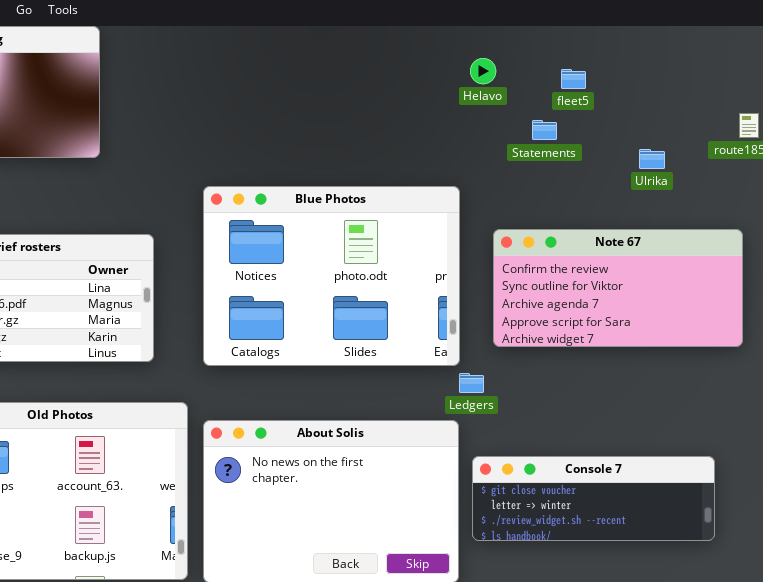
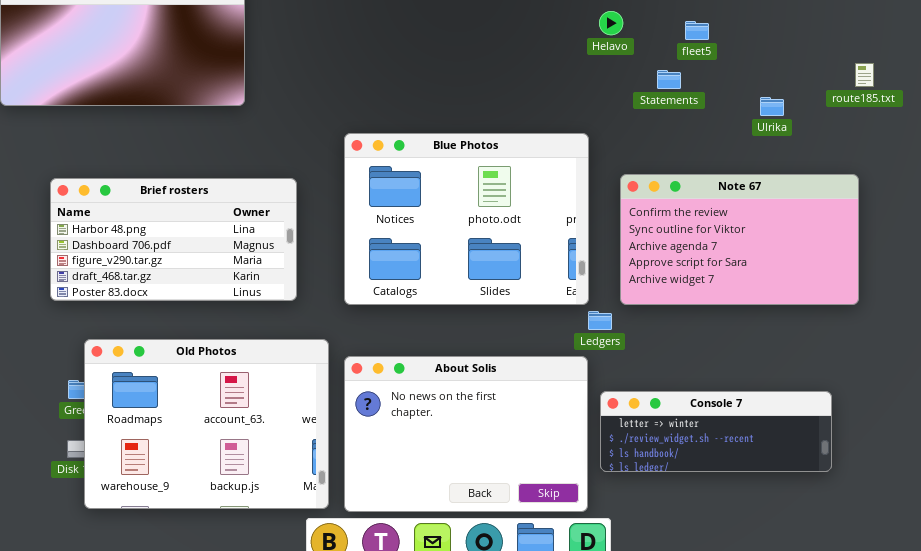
Note 67: [493,229,743,347] -> [620,174,859,305], resized
Console 7: [472,456,715,541] -> [600,391,832,472], scrolled down 1 row

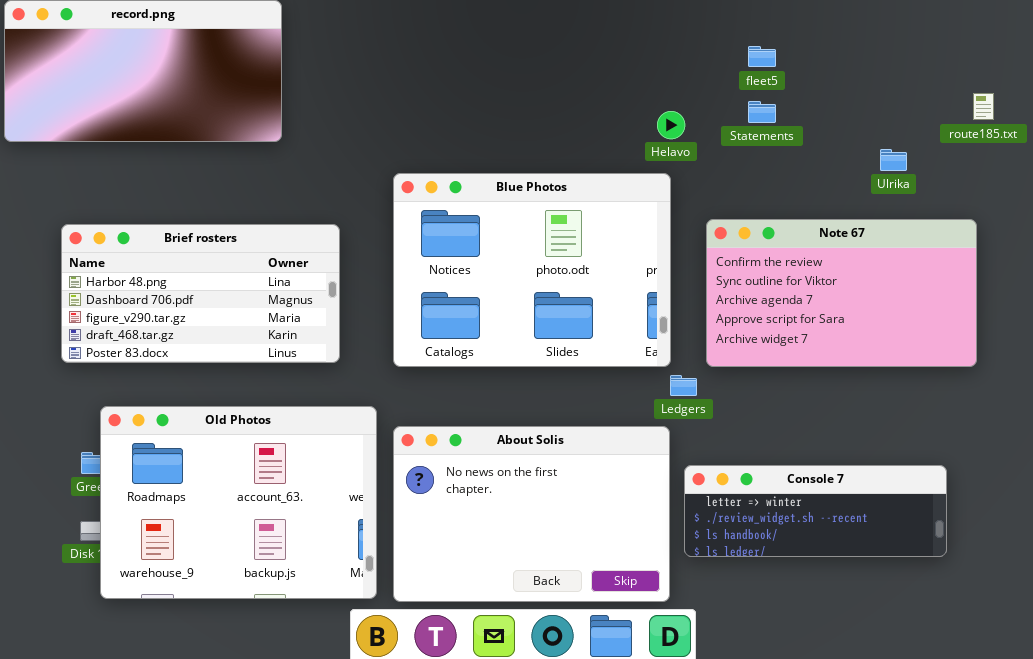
Helavo: [599,11,623,35] -> [657,111,685,139], moved
fleet5: [685,21,709,40] -> [748,46,776,67], moved
Ulrika: [760,97,784,116] -> [880,149,907,171], moved

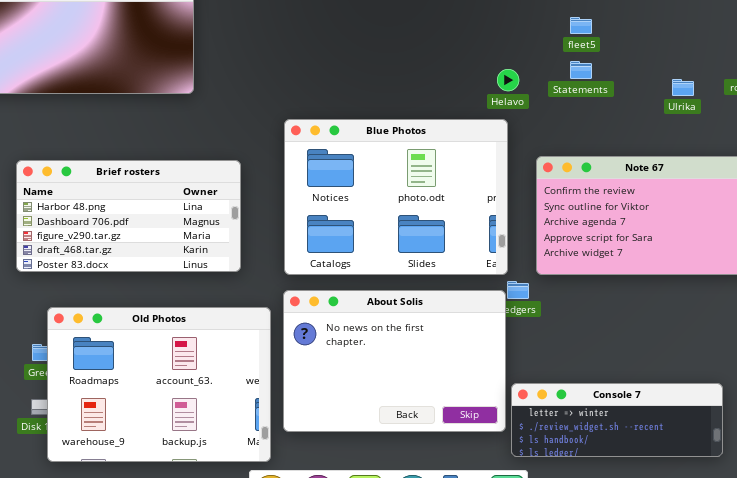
Ulrika: [880,149,907,171] -> [672,79,694,96], moved
About Solis: [393,426,670,602] -> [283,290,506,432], moved
Console 7: [684,465,947,557] -> [511,383,723,457], moved

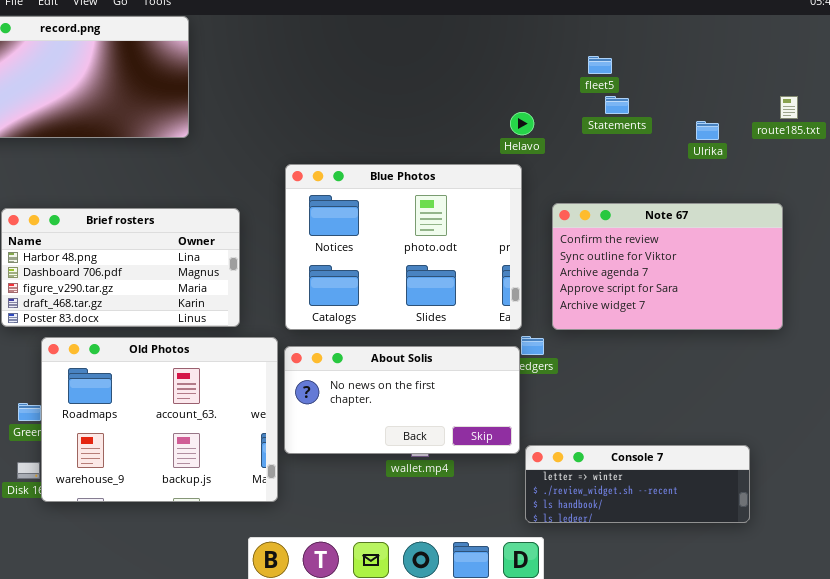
Statements: [570,61,592,79] -> [605,96,629,114], moved
About Solis: [283,290,506,432] -> [284,346,520,454], resized
Old Photos: [47,307,271,462] -> [41,337,278,502], moved

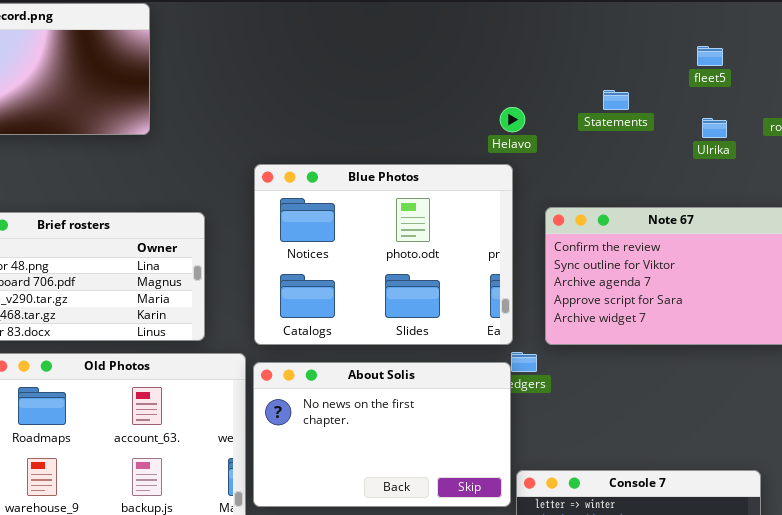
fleet5: [588,56,612,74] -> [697,46,723,66], moved
About Solis: [284,346,520,454] -> [253,362,511,507], resized

